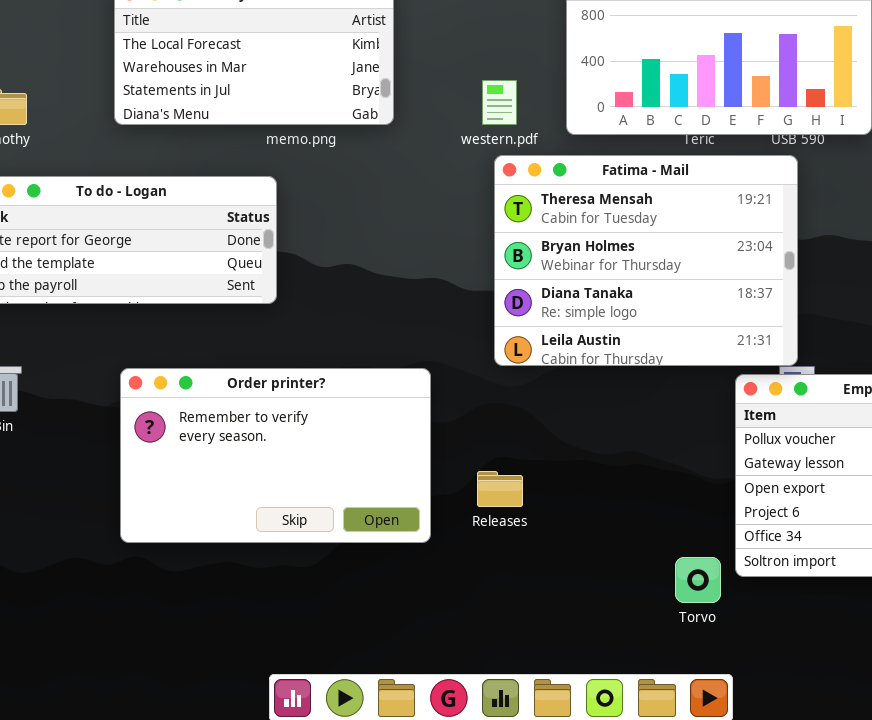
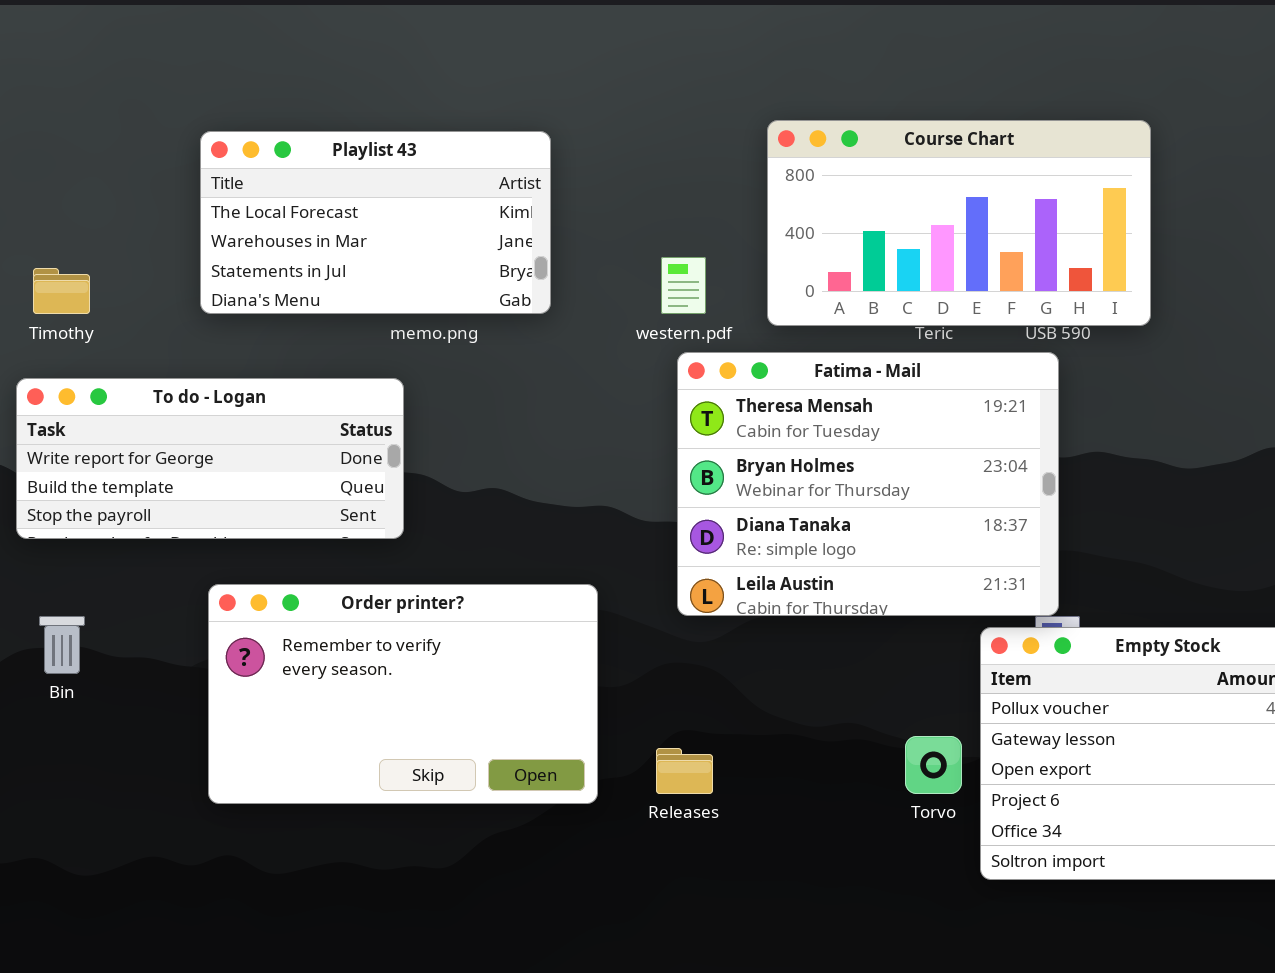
Order printer?: [120,368,431,543] -> [208,584,598,804], moved
Torvo: [675,557,721,603] -> [905,736,962,794], moved

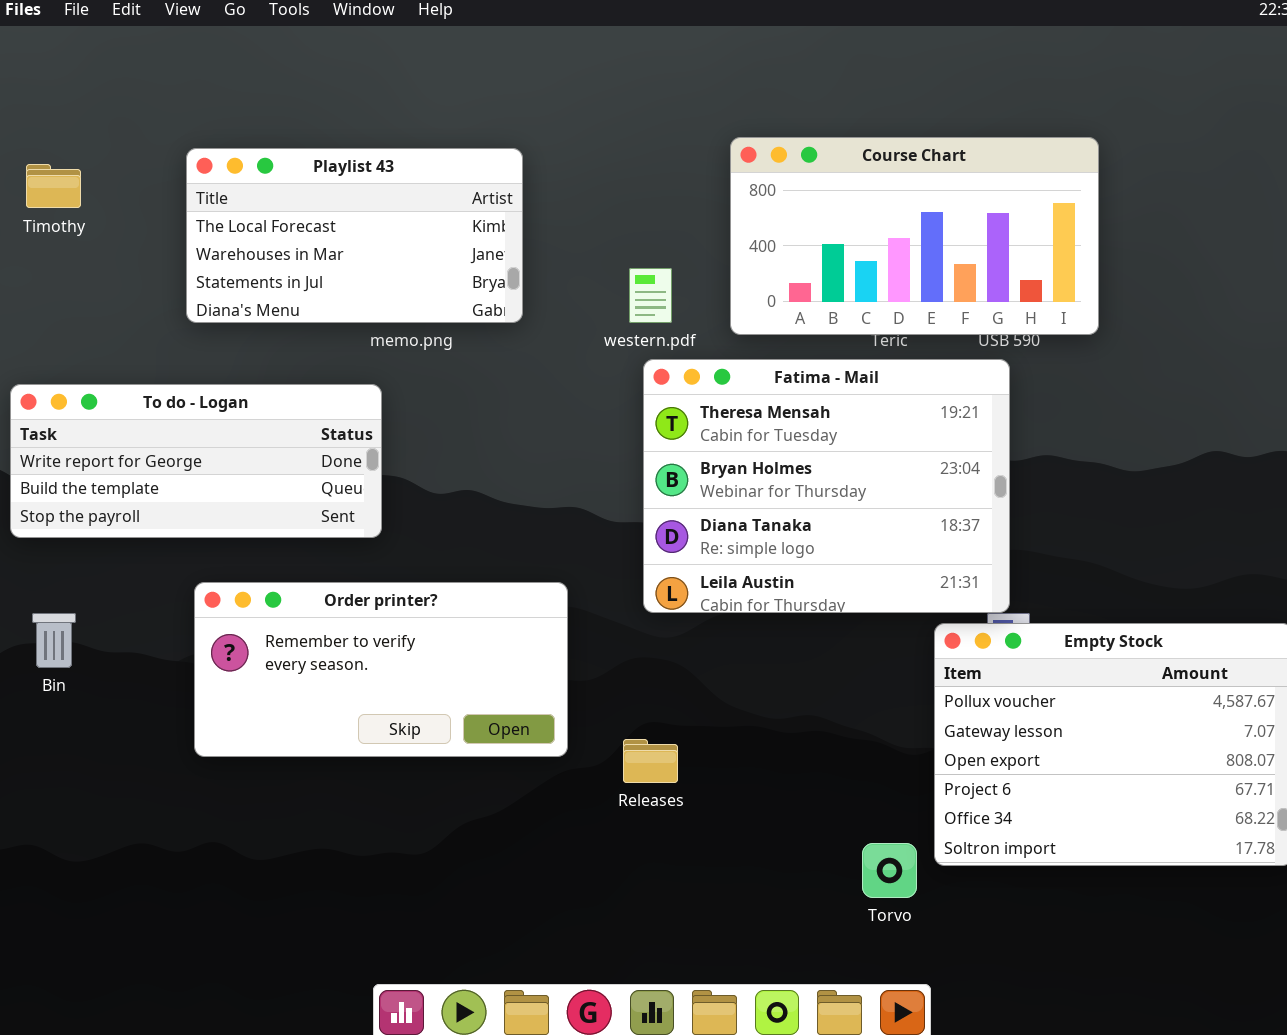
Timothy: [33,268,90,314] -> [26,164,81,208], moved
Order printer?: [208,584,598,804] -> [194,582,568,757], resized
Torvo: [905,736,962,794] -> [862,843,917,898], moved

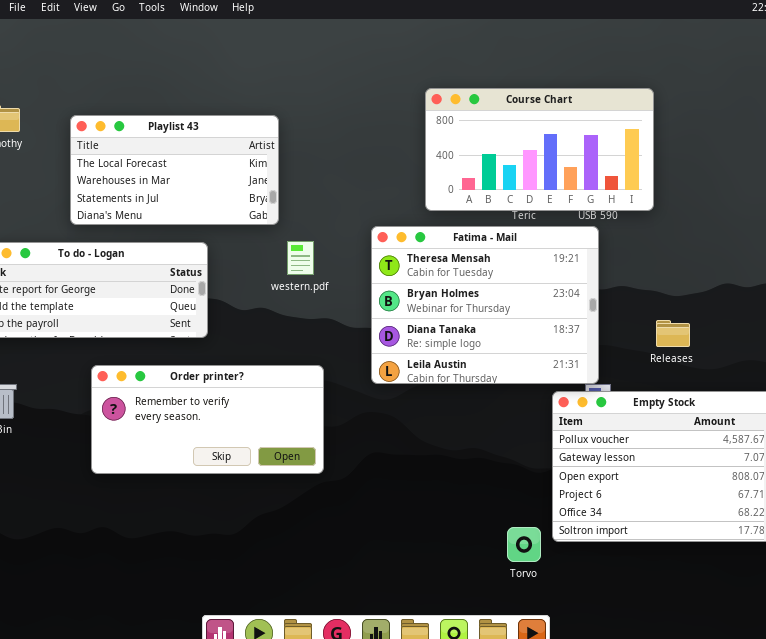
Playlist 43: [186,148,523,323] -> [70,115,279,225], moved
western.pdf: [629,268,672,323] -> [287,241,314,275], moved
Releases: [623,739,678,783] -> [656,320,690,347], moved

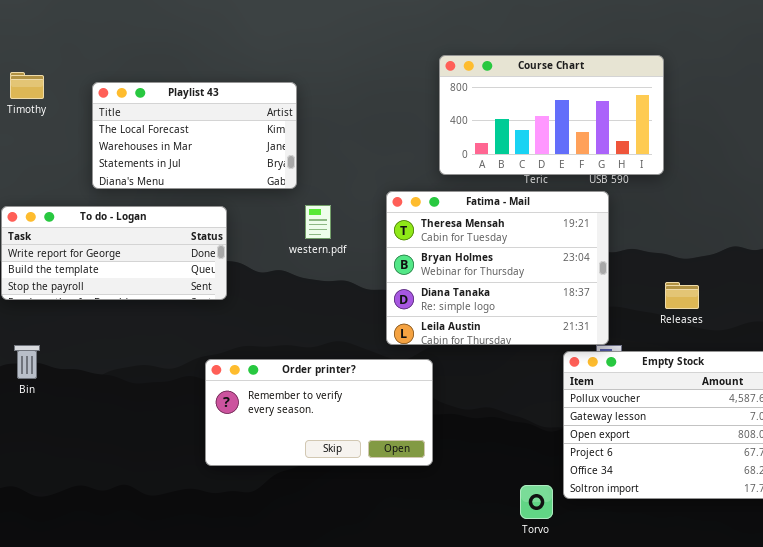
Order printer?: [91,365,324,474] -> [205,359,433,466], moved

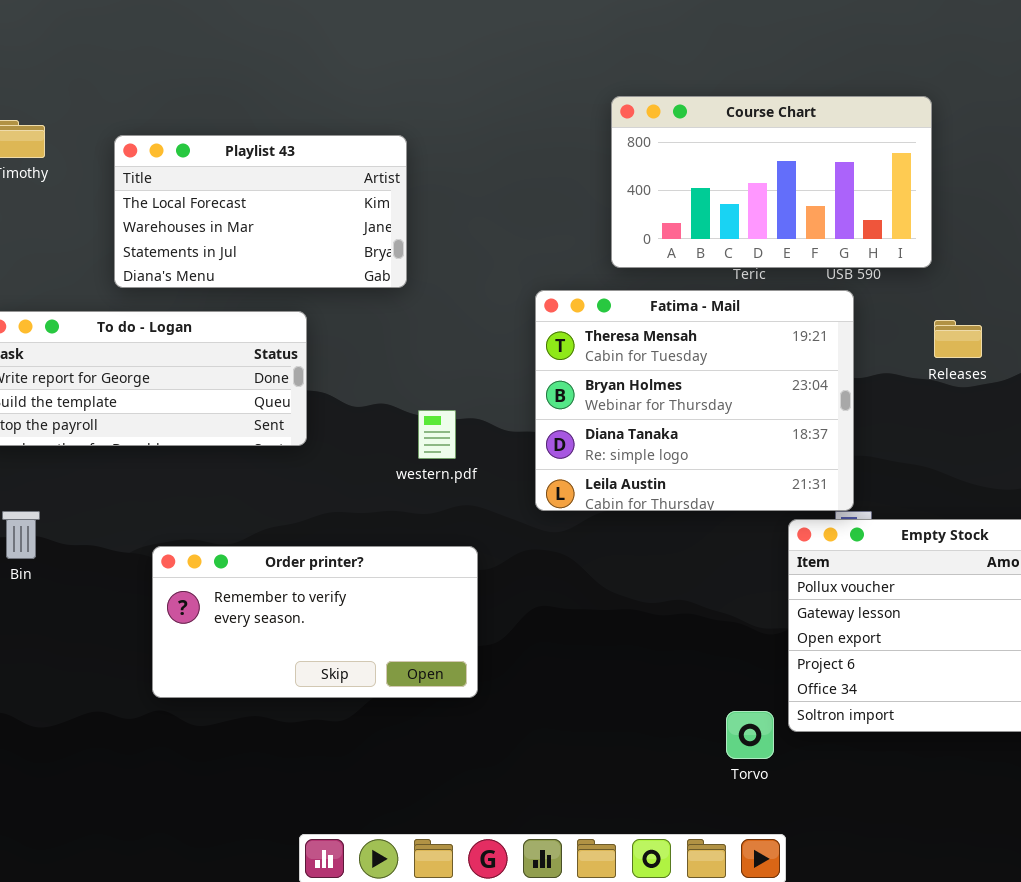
western.pdf: [305,205,331,239] -> [418,410,456,459], moved
Releases: [665,282,699,309] -> [934,320,982,358], moved
Order printer?: [205,359,433,466] -> [152,546,478,698], moved

